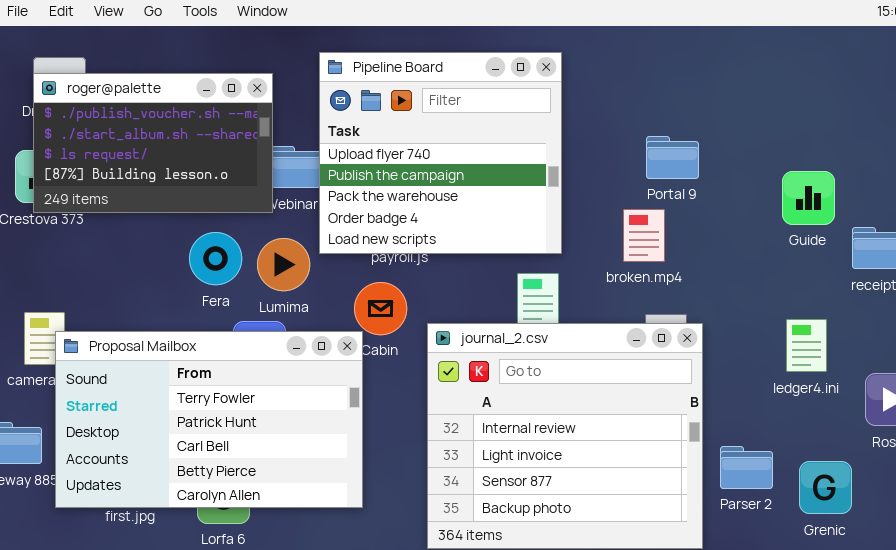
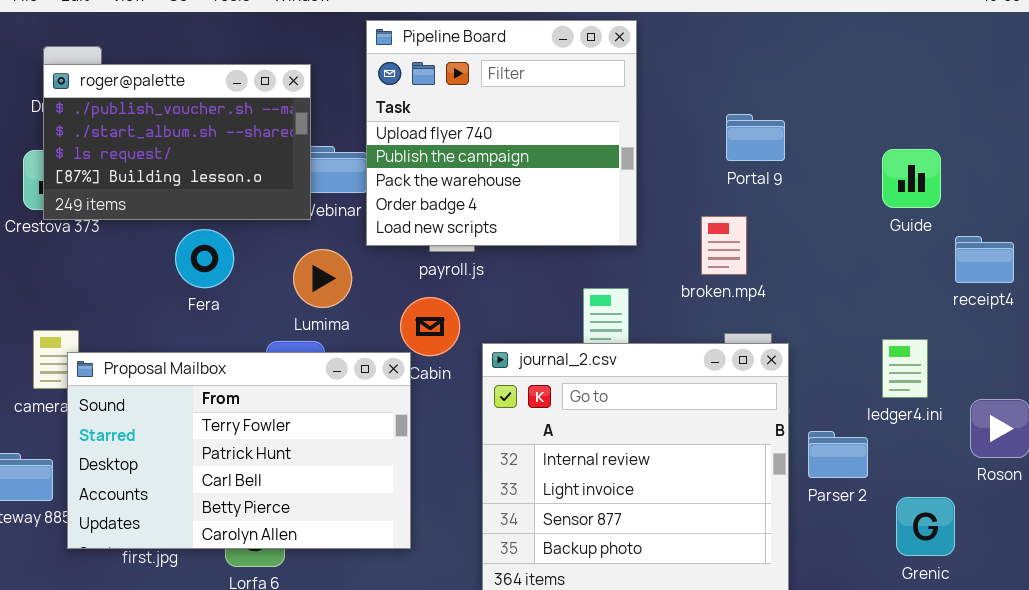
Pipeline Board: [319,52,562,254] -> [366,20,637,246], moved
Portal 9: [646,136,699,179] -> [726,114,785,161], moved
Guide: [782,171,835,225] -> [882,149,941,208], moved
Fera: [189,232,242,285] -> [175,229,234,288], moved
Parser 2: [720,446,773,489] -> [808,431,868,478], moved

